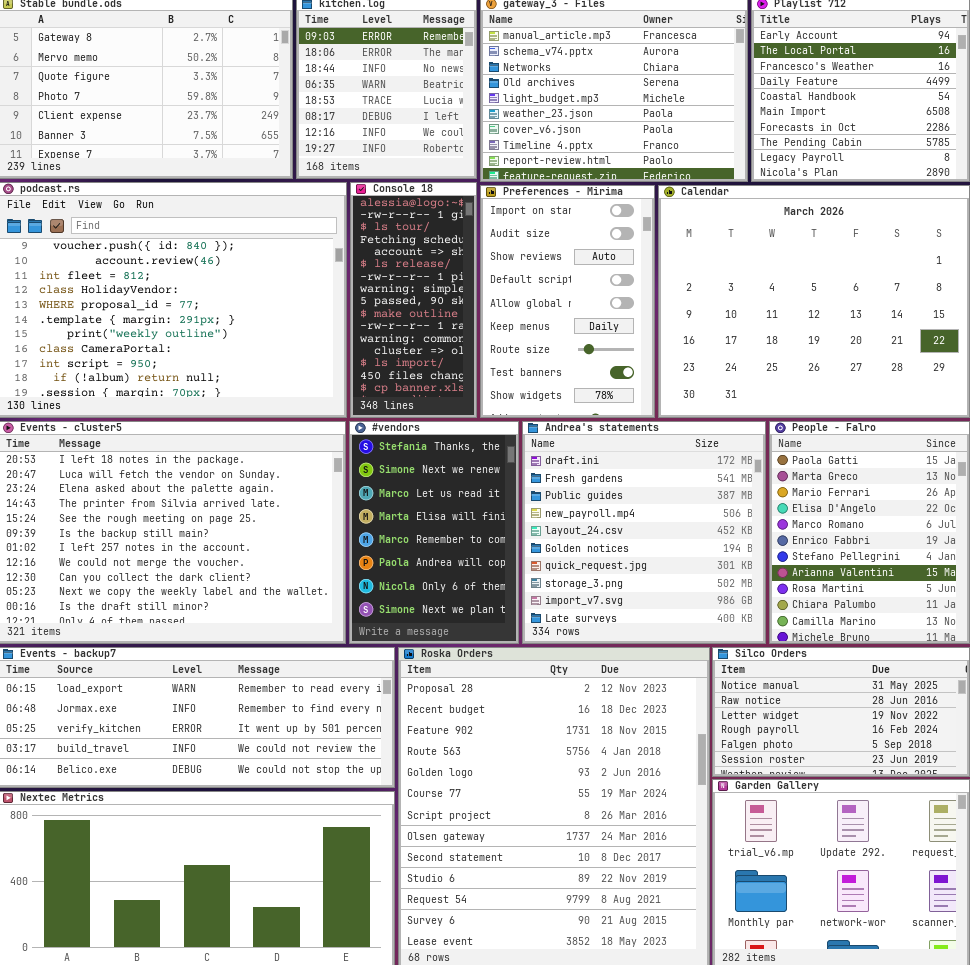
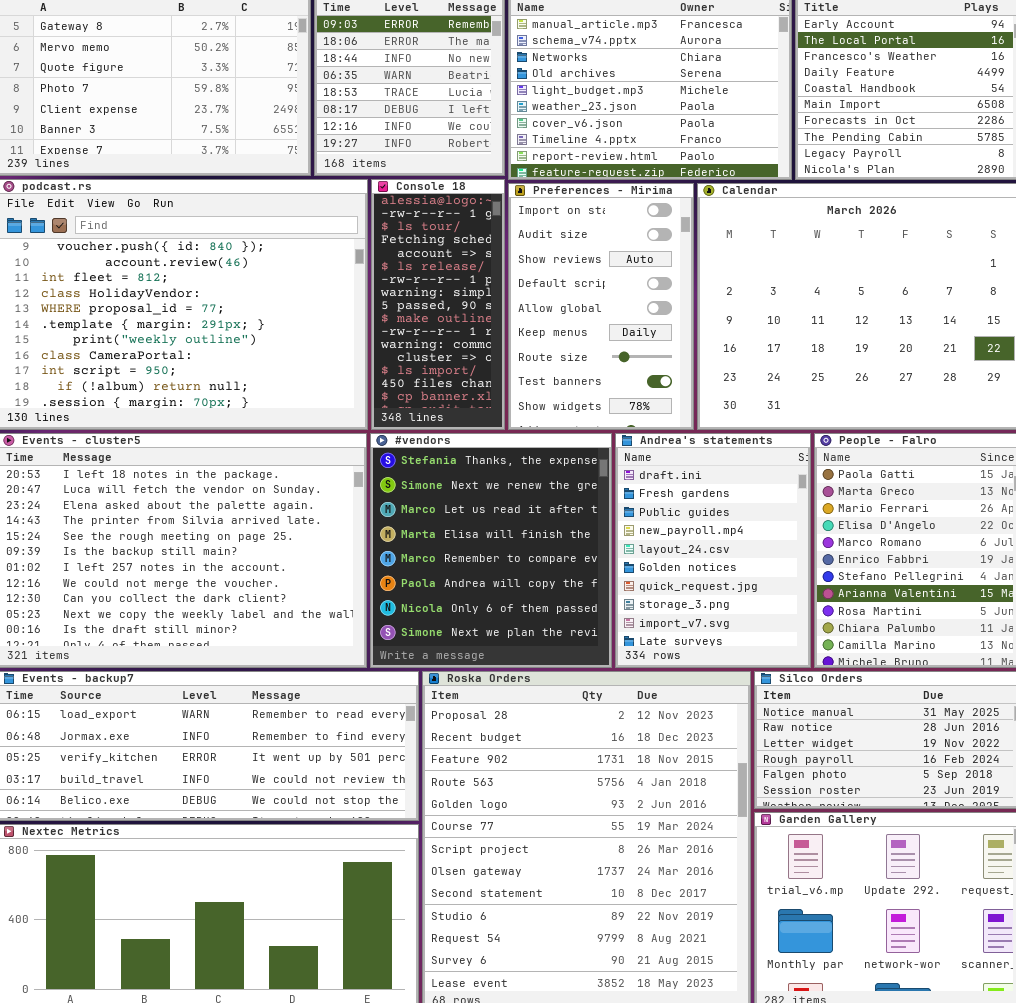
#vendors: [349,421,519,644] -> [370,433,612,668], resized
Andrea's statements: [522,421,766,644] -> [615,433,811,668], resized

